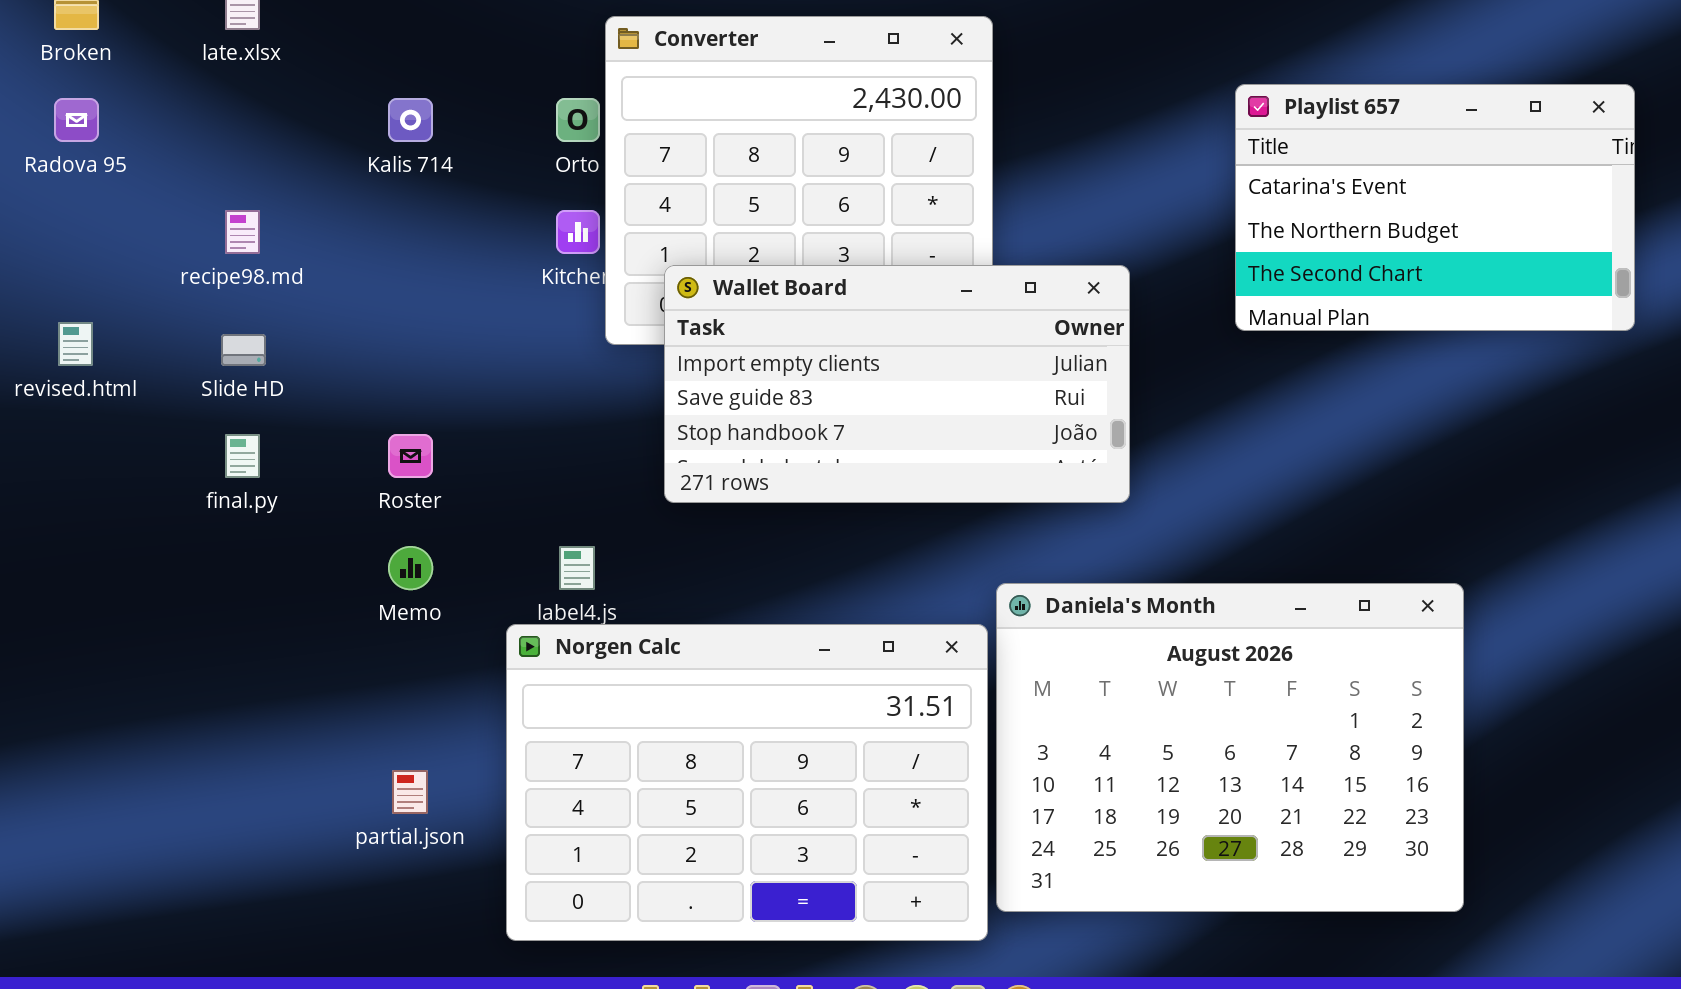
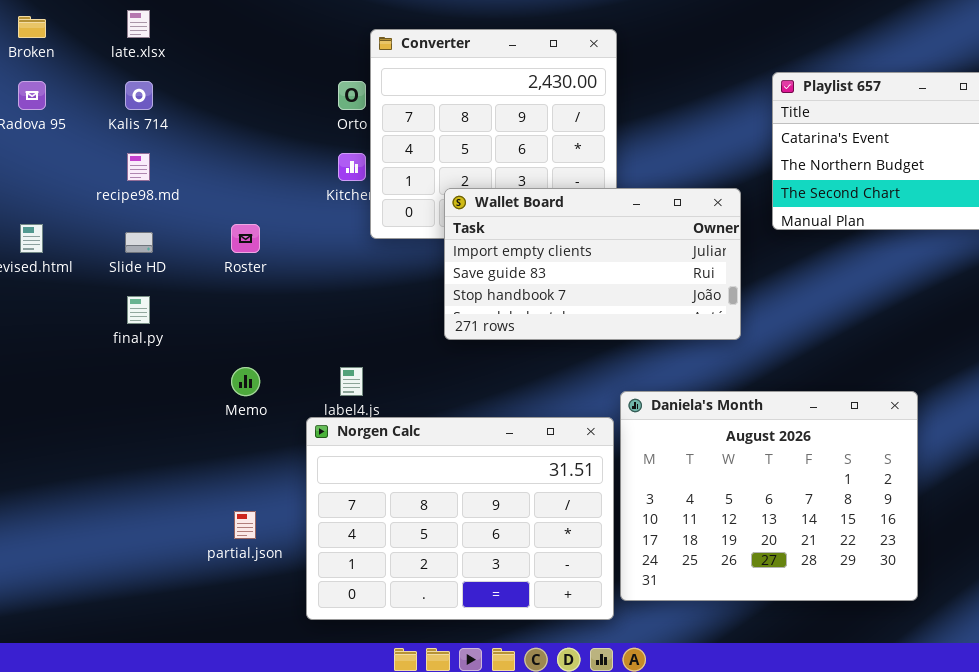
Kalis 714: [388,98,433,142] -> [125,81,153,110], moved
Wallet Board: [664,265,1130,503] -> [444,188,741,340], moved
Roster: [388,434,433,478] -> [231,224,260,253], moved

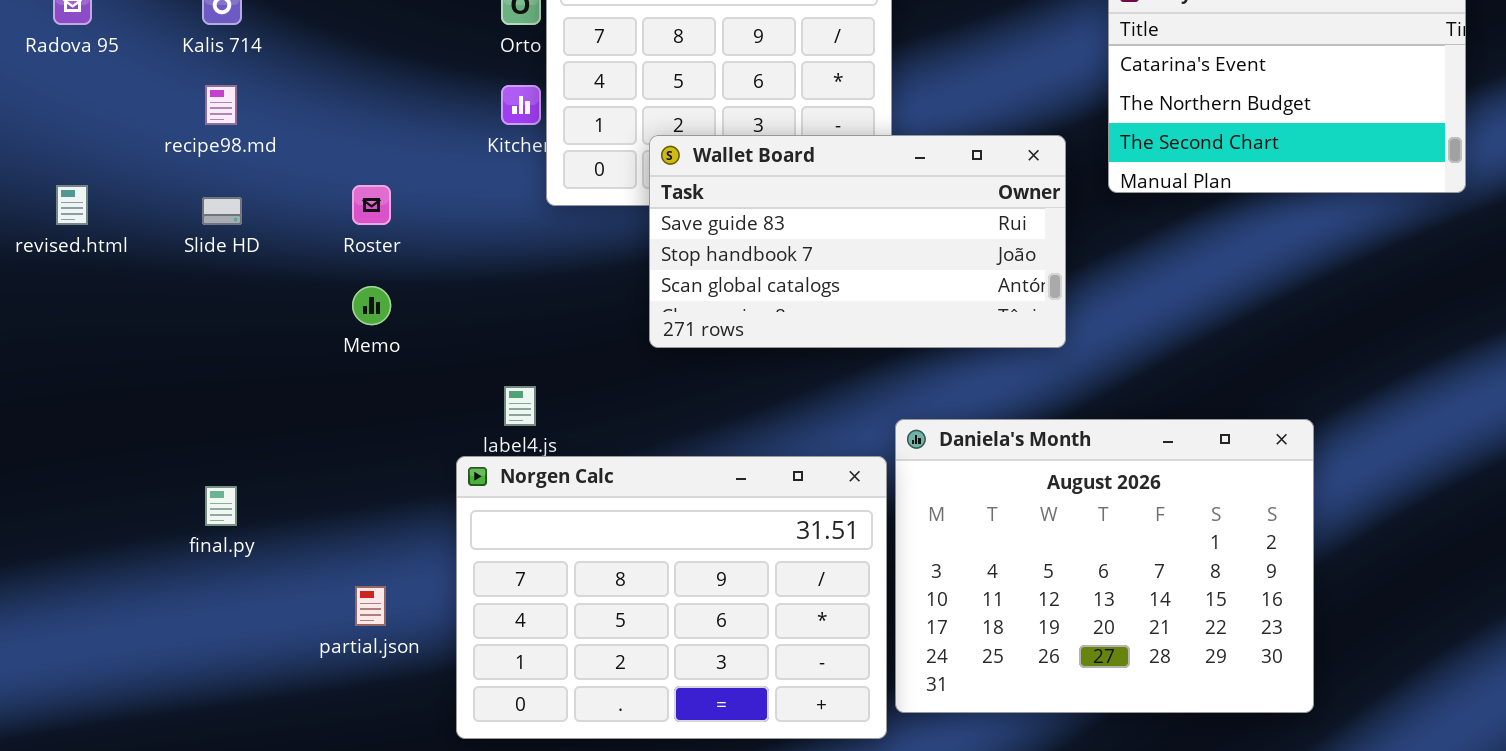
Wallet Board: [444,188,741,340] -> [649,135,1066,348], scrolled down 1 row
final.py: [127,296,150,324] -> [205,486,237,526], moved
Memo: [231,367,260,396] -> [352,286,391,325], moved

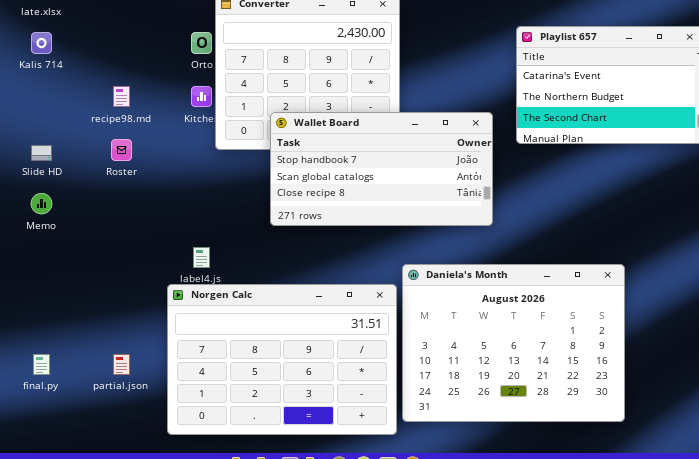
recipe98.md: [205,85,237,125] -> [113,86,130,107], moved
Wallet Board: [649,135,1066,348] -> [270,112,493,226], scrolled down 1 row
Memo: [352,286,391,325] -> [31,193,52,214], moved
final.py: [205,486,237,526] -> [33,354,50,375], moved

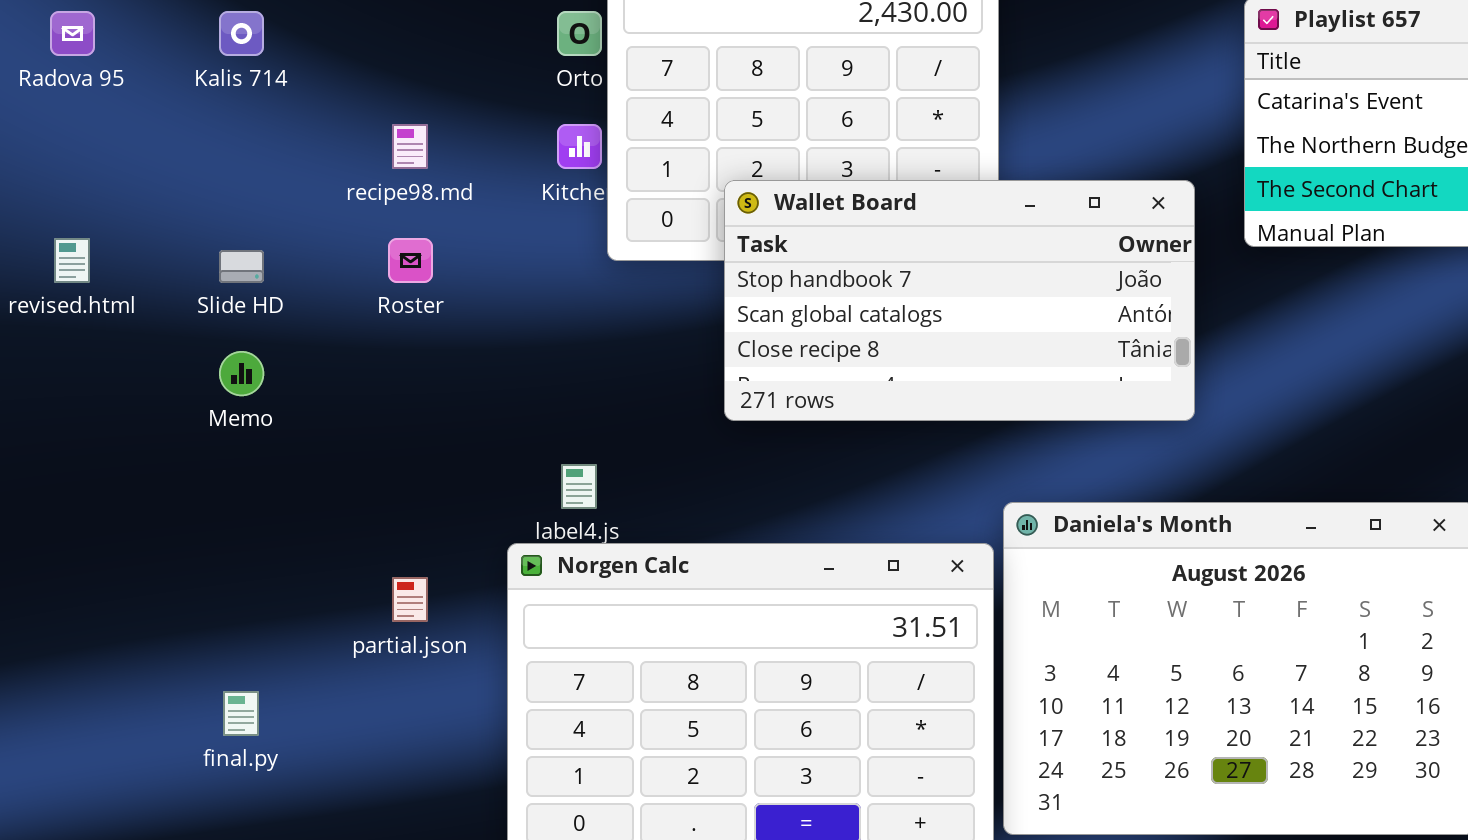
partial.json: [113,354,130,375] -> [392,577,428,622], moved

